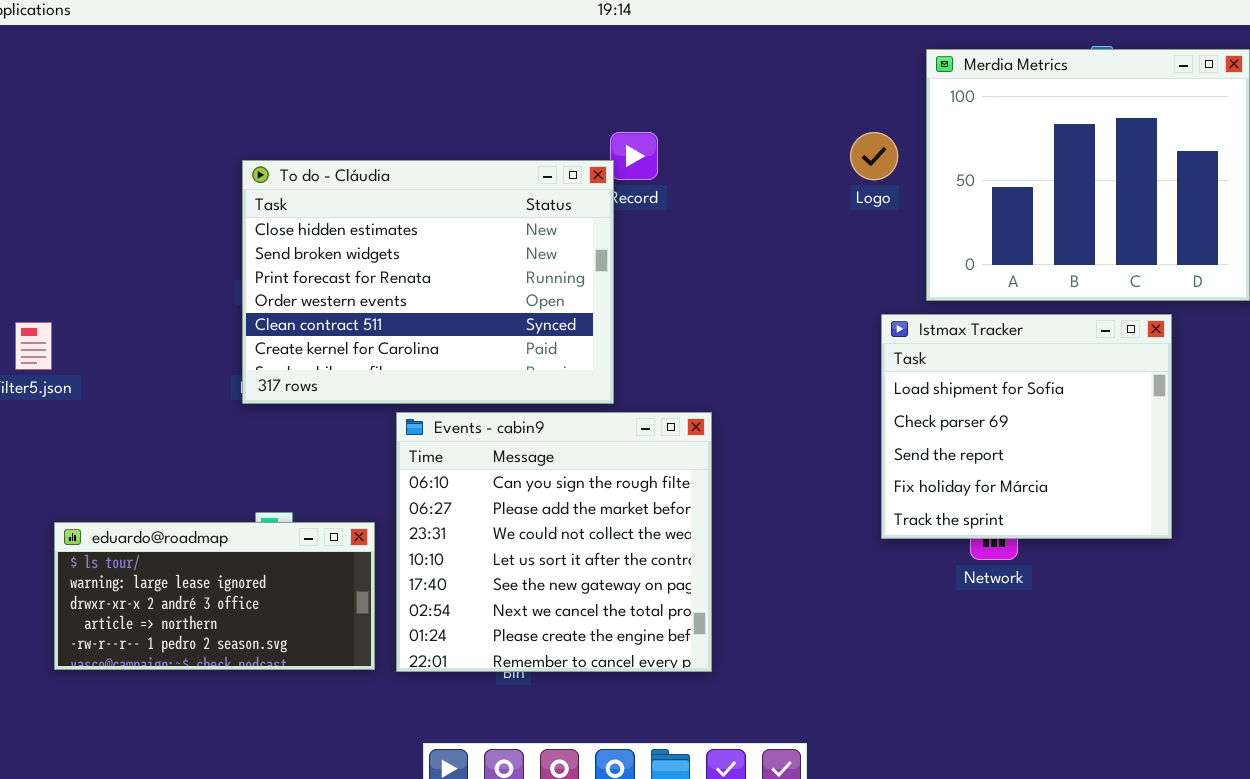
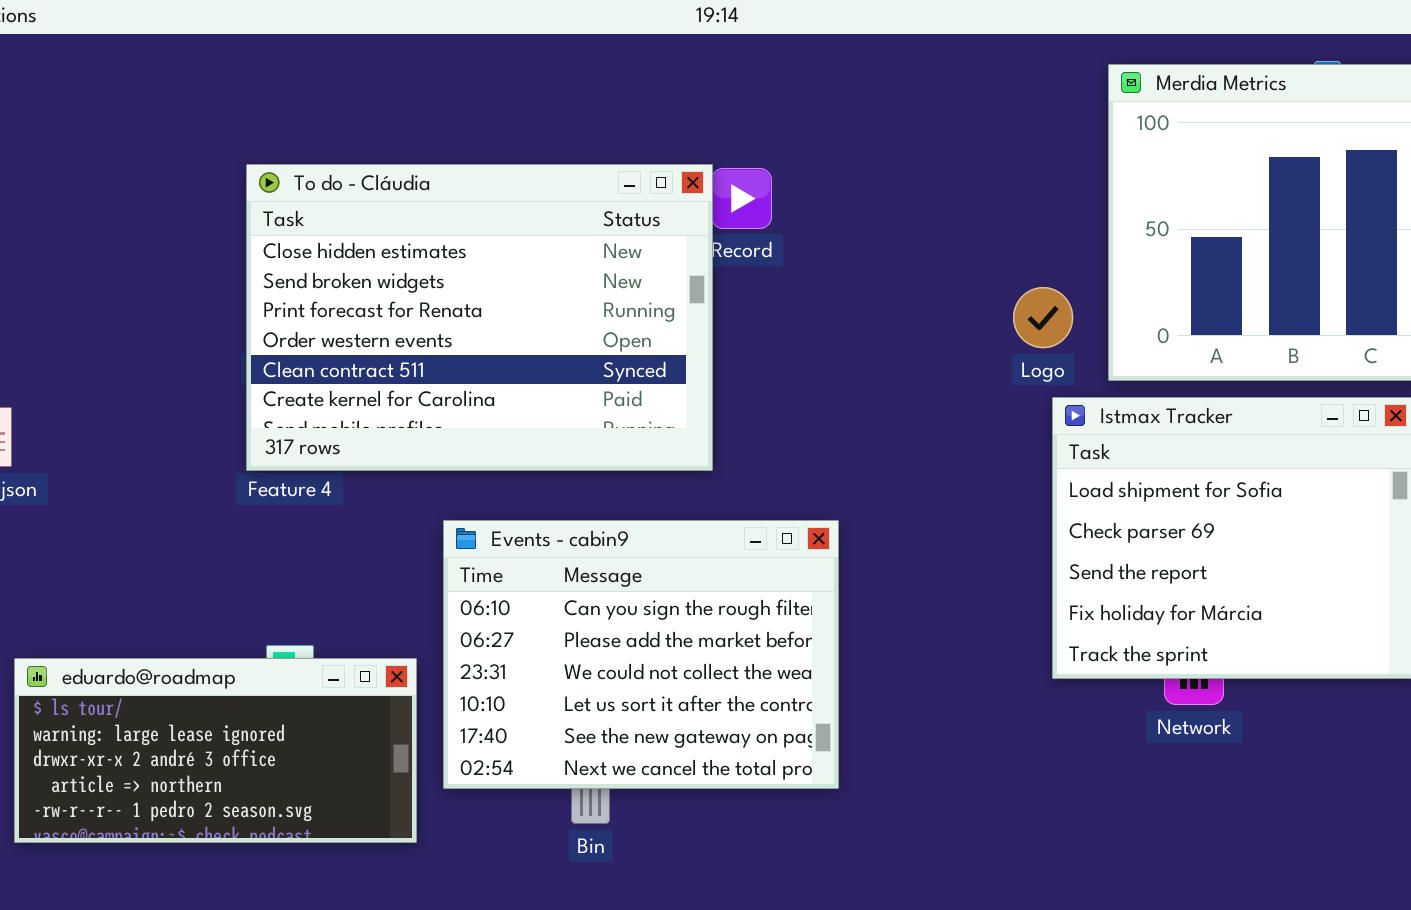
Logo: [850,132,898,180] -> [1013,287,1073,348], moved
To do - Cláudia: [242,160,614,404] -> [246,164,713,471], moved
Events - cabin9: [396,412,712,672] -> [443,520,839,789], resized

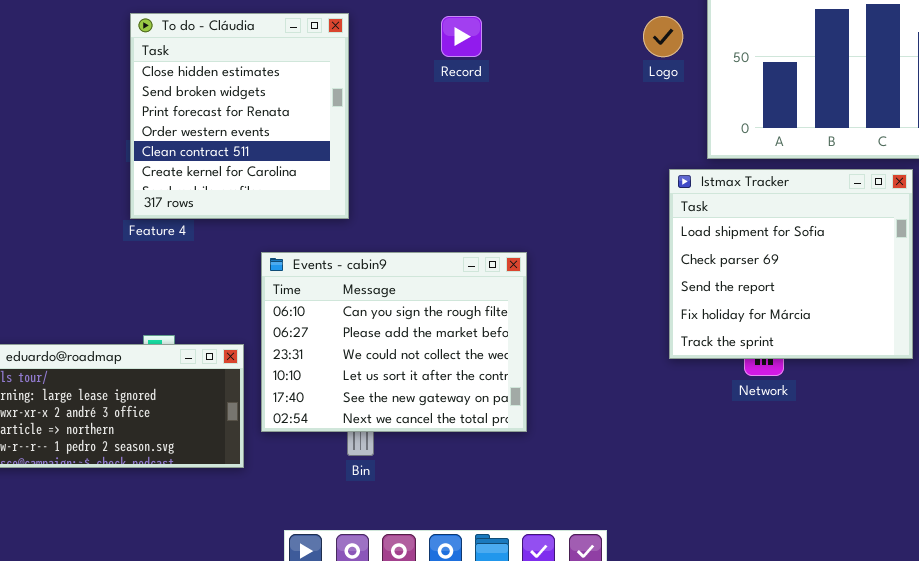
To do - Cláudia: [246,164,713,471] -> [130,13,349,219], resized
Logo: [1013,287,1073,348] -> [643,16,683,57], moved

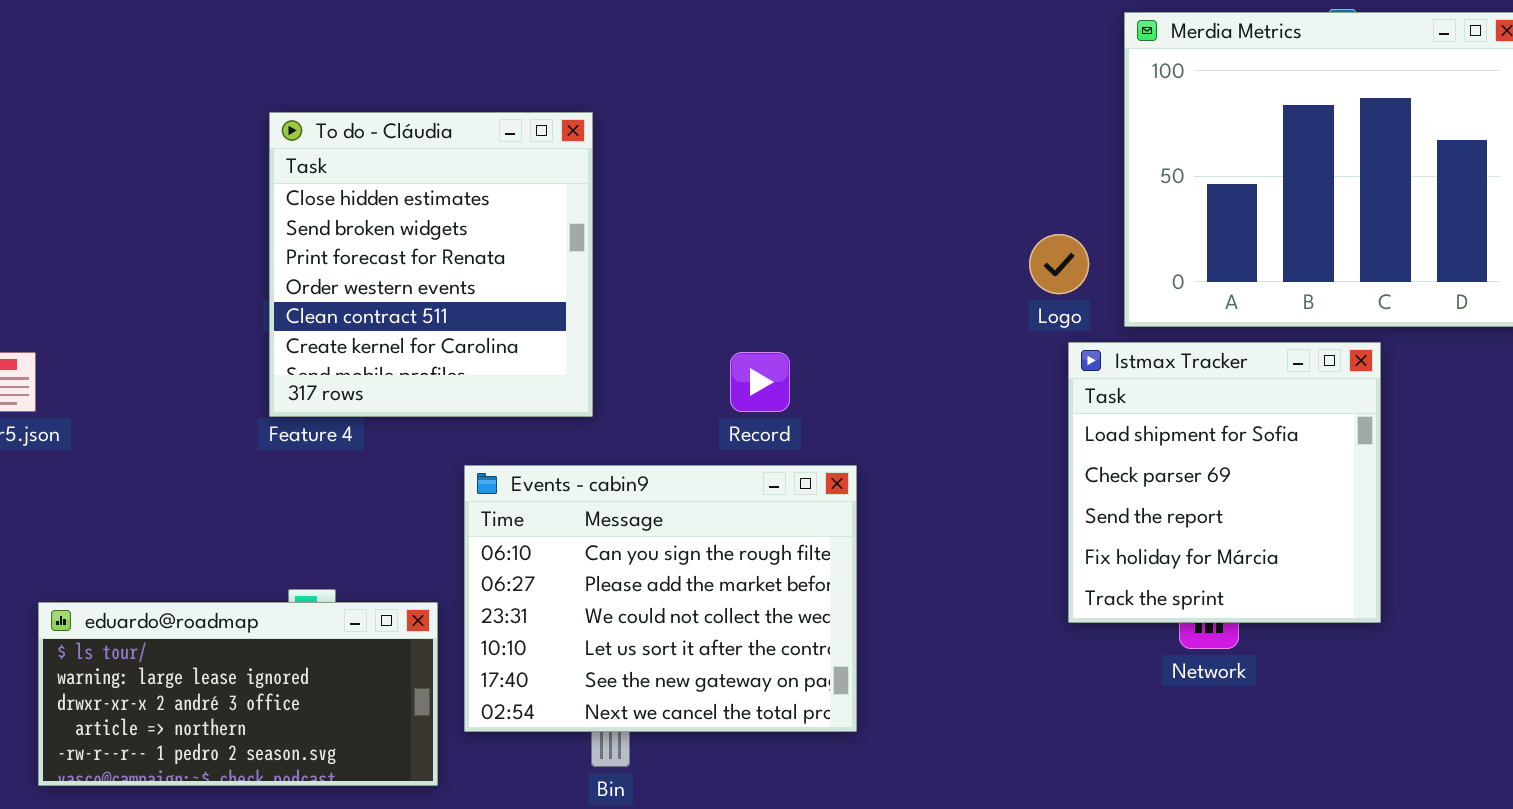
Record: [441,16,482,57] -> [730,352,790,412], moved
Logo: [643,16,683,57] -> [1029,234,1089,294], moved
Istmax Tracker: [669,169,913,359] -> [1068,342,1381,623], resized

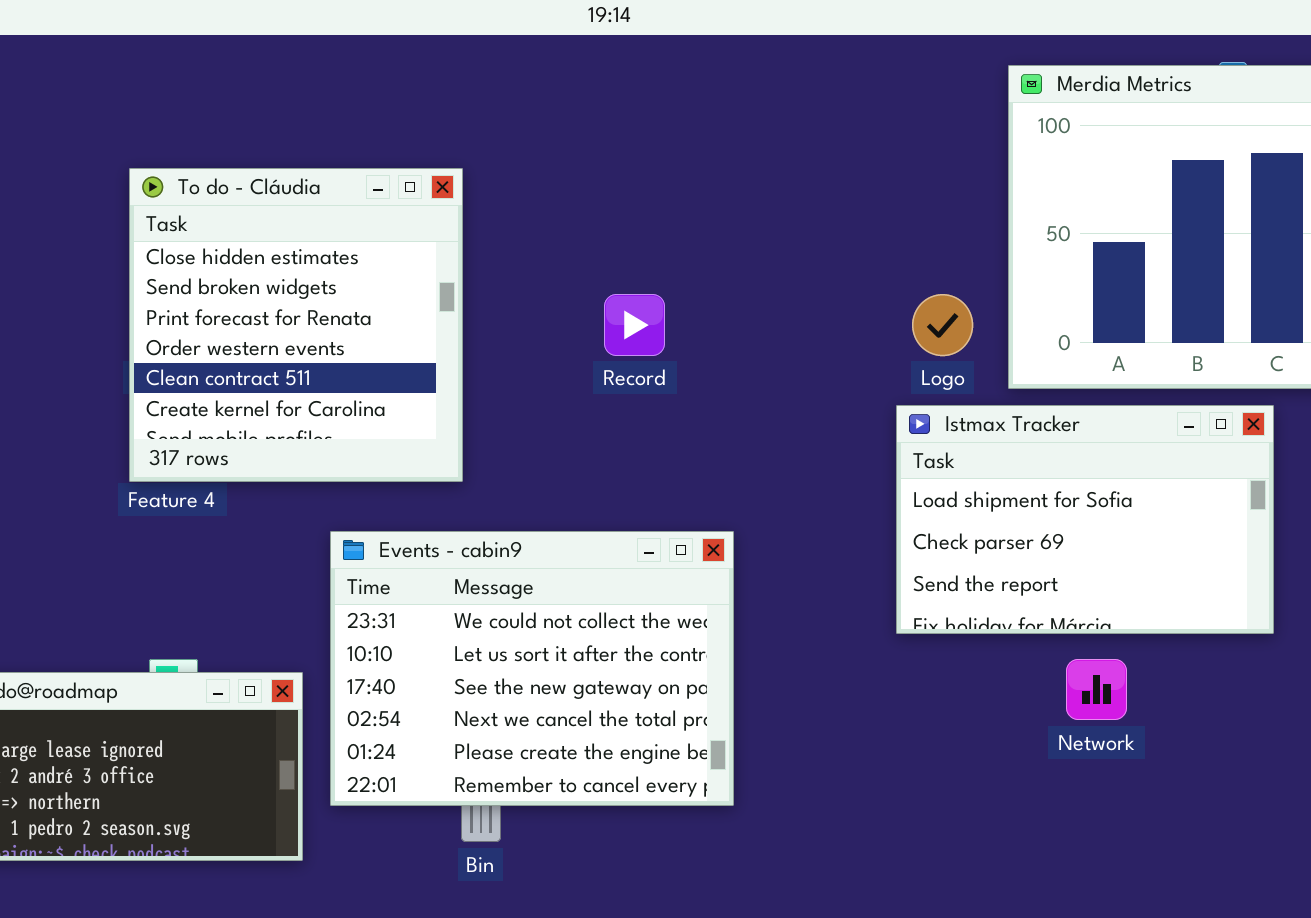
Istmax Tracker: [1068,342,1381,623] -> [896,405,1274,634], resized
Record: [730,352,790,412] -> [604,294,665,356], moved
Events - cabin9: [464,465,857,732] -> [330,531,734,806], scrolled down 2 rows

